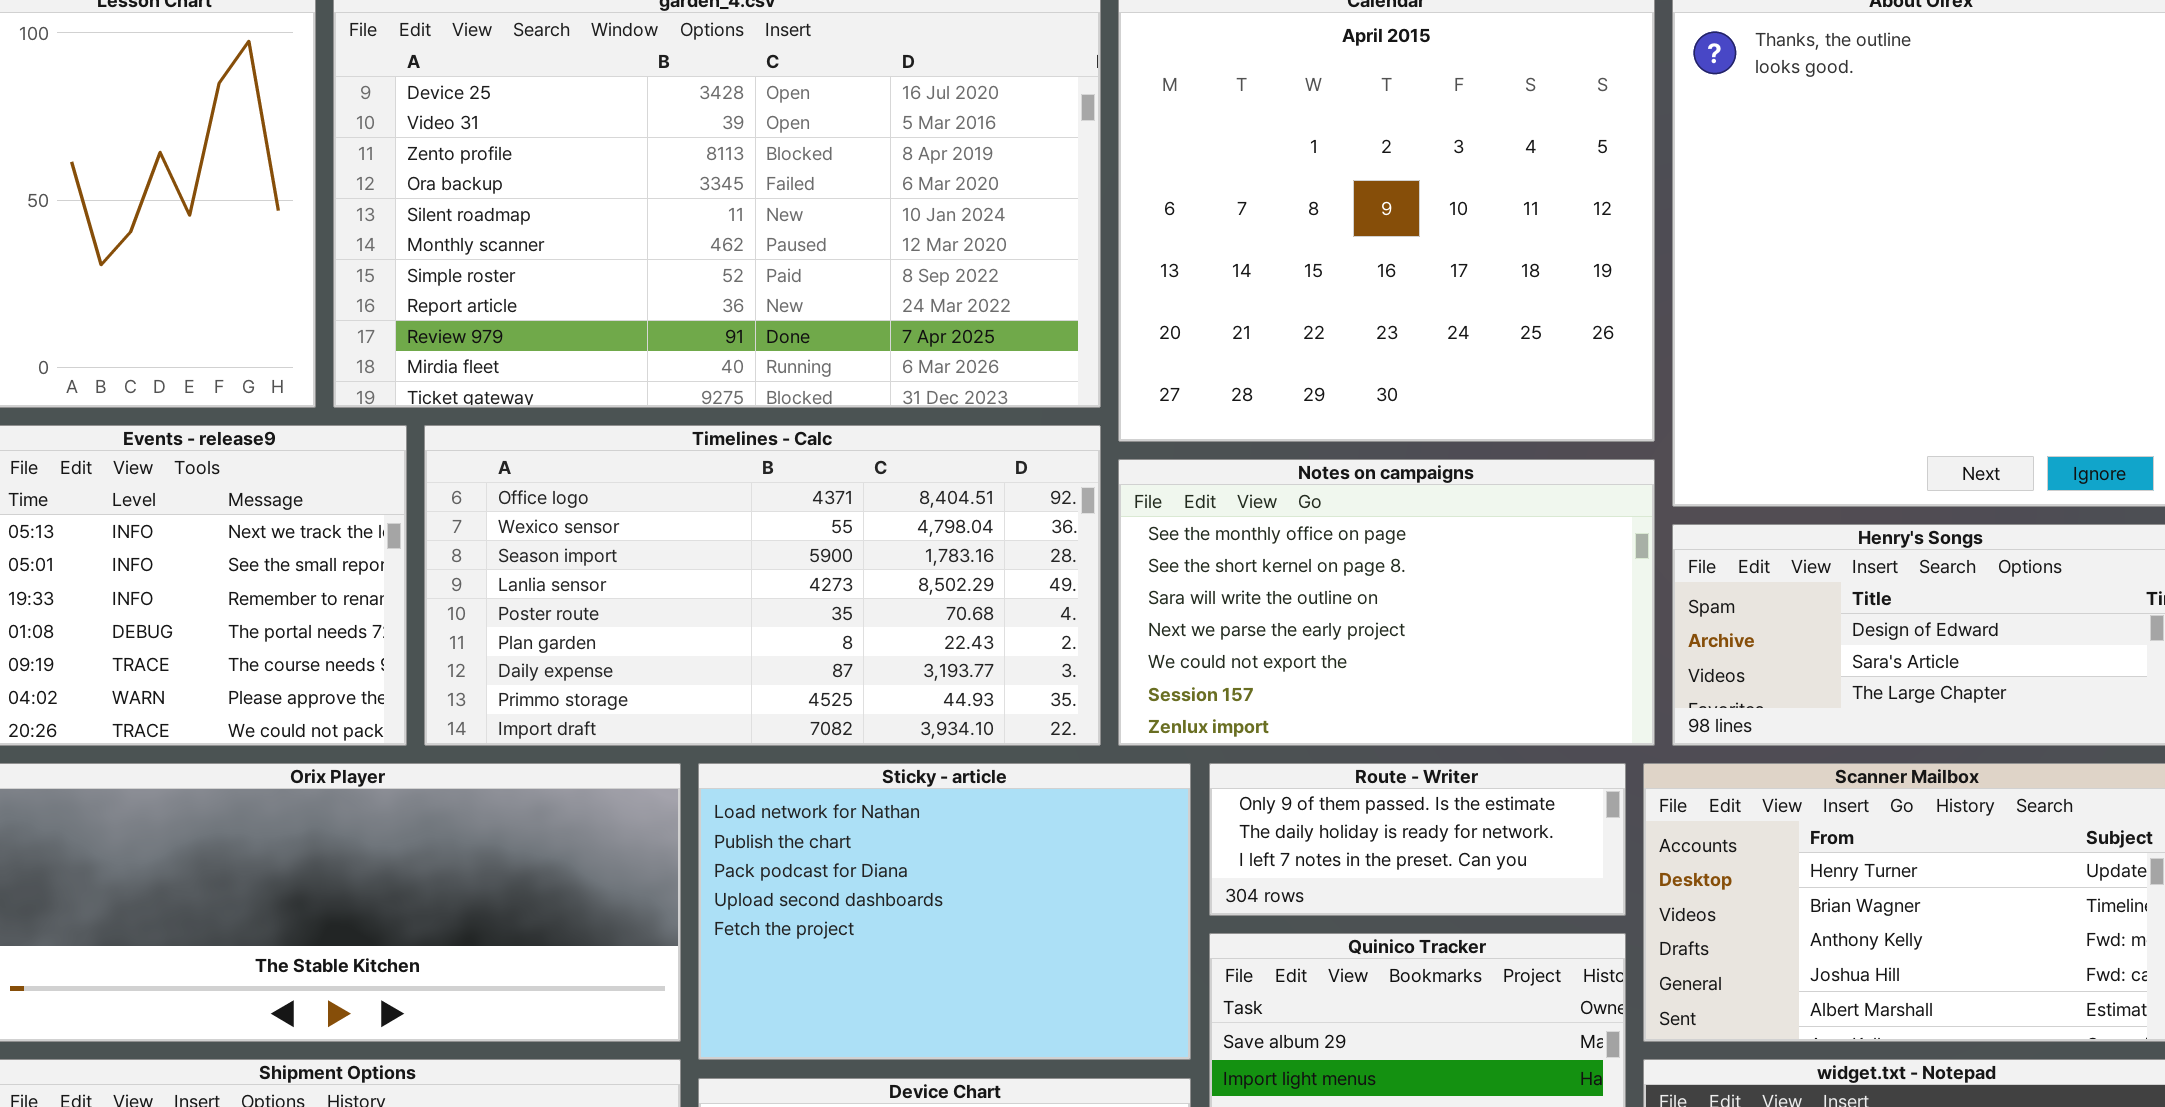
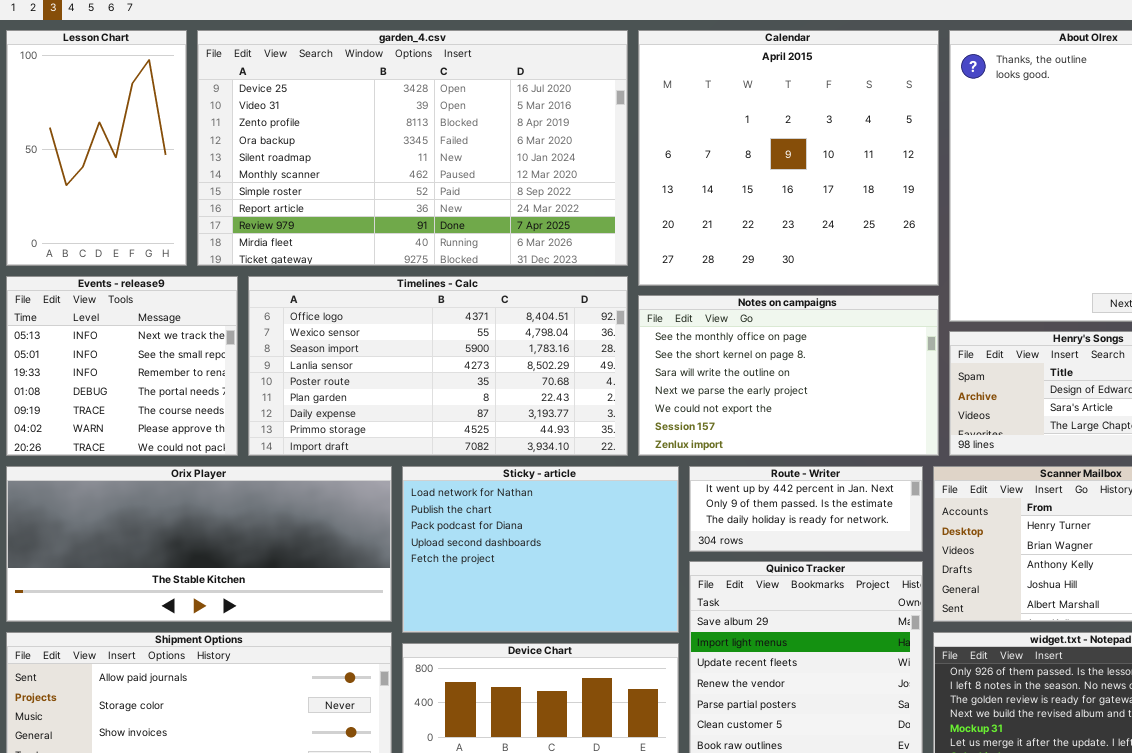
Route - Writer: [1209,763,1626,916] -> [689,466,923,552], scrolled up 1 row

